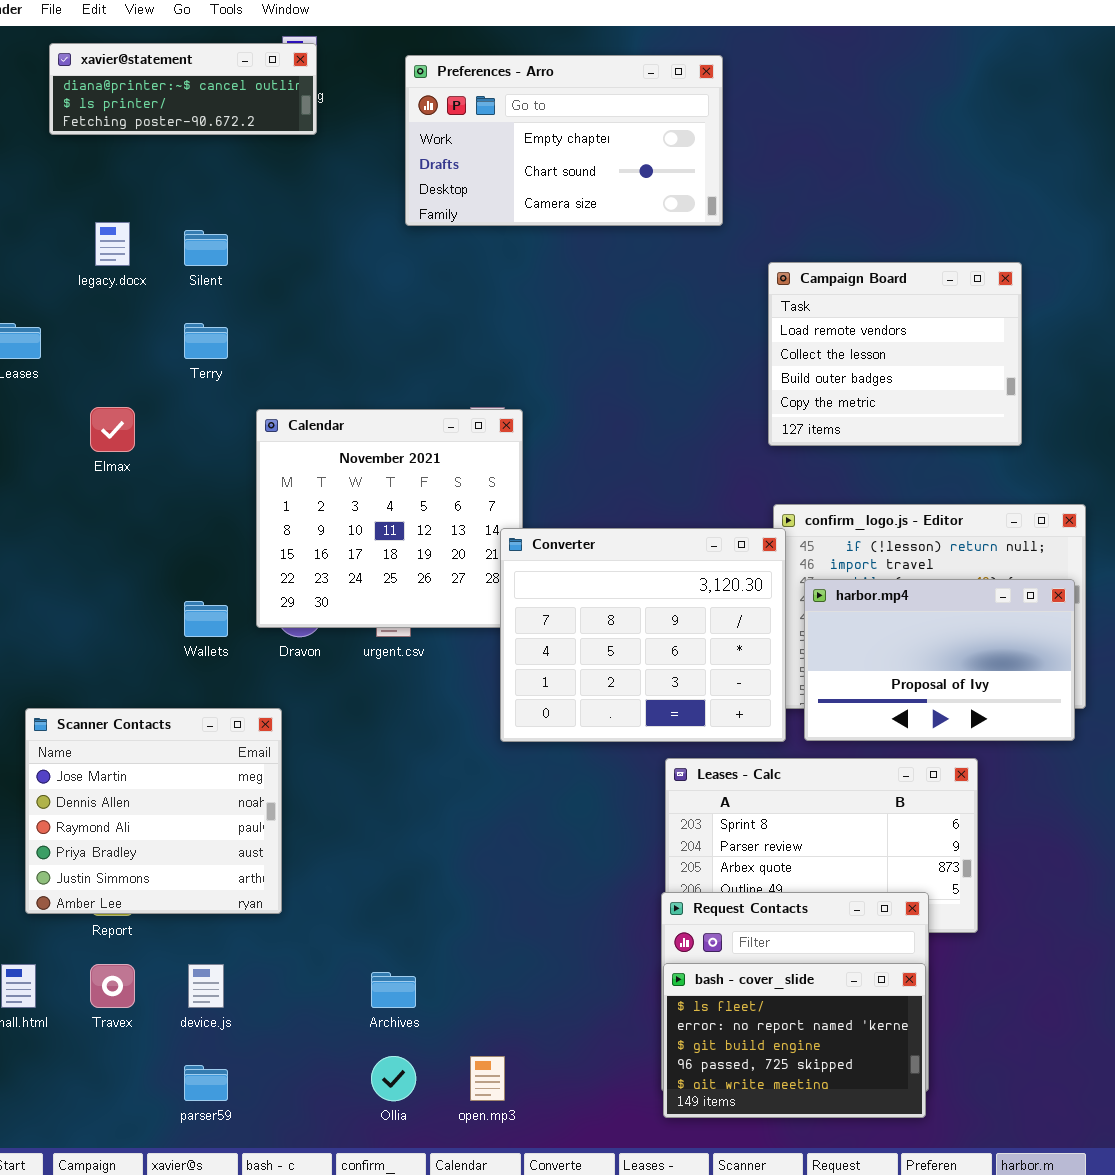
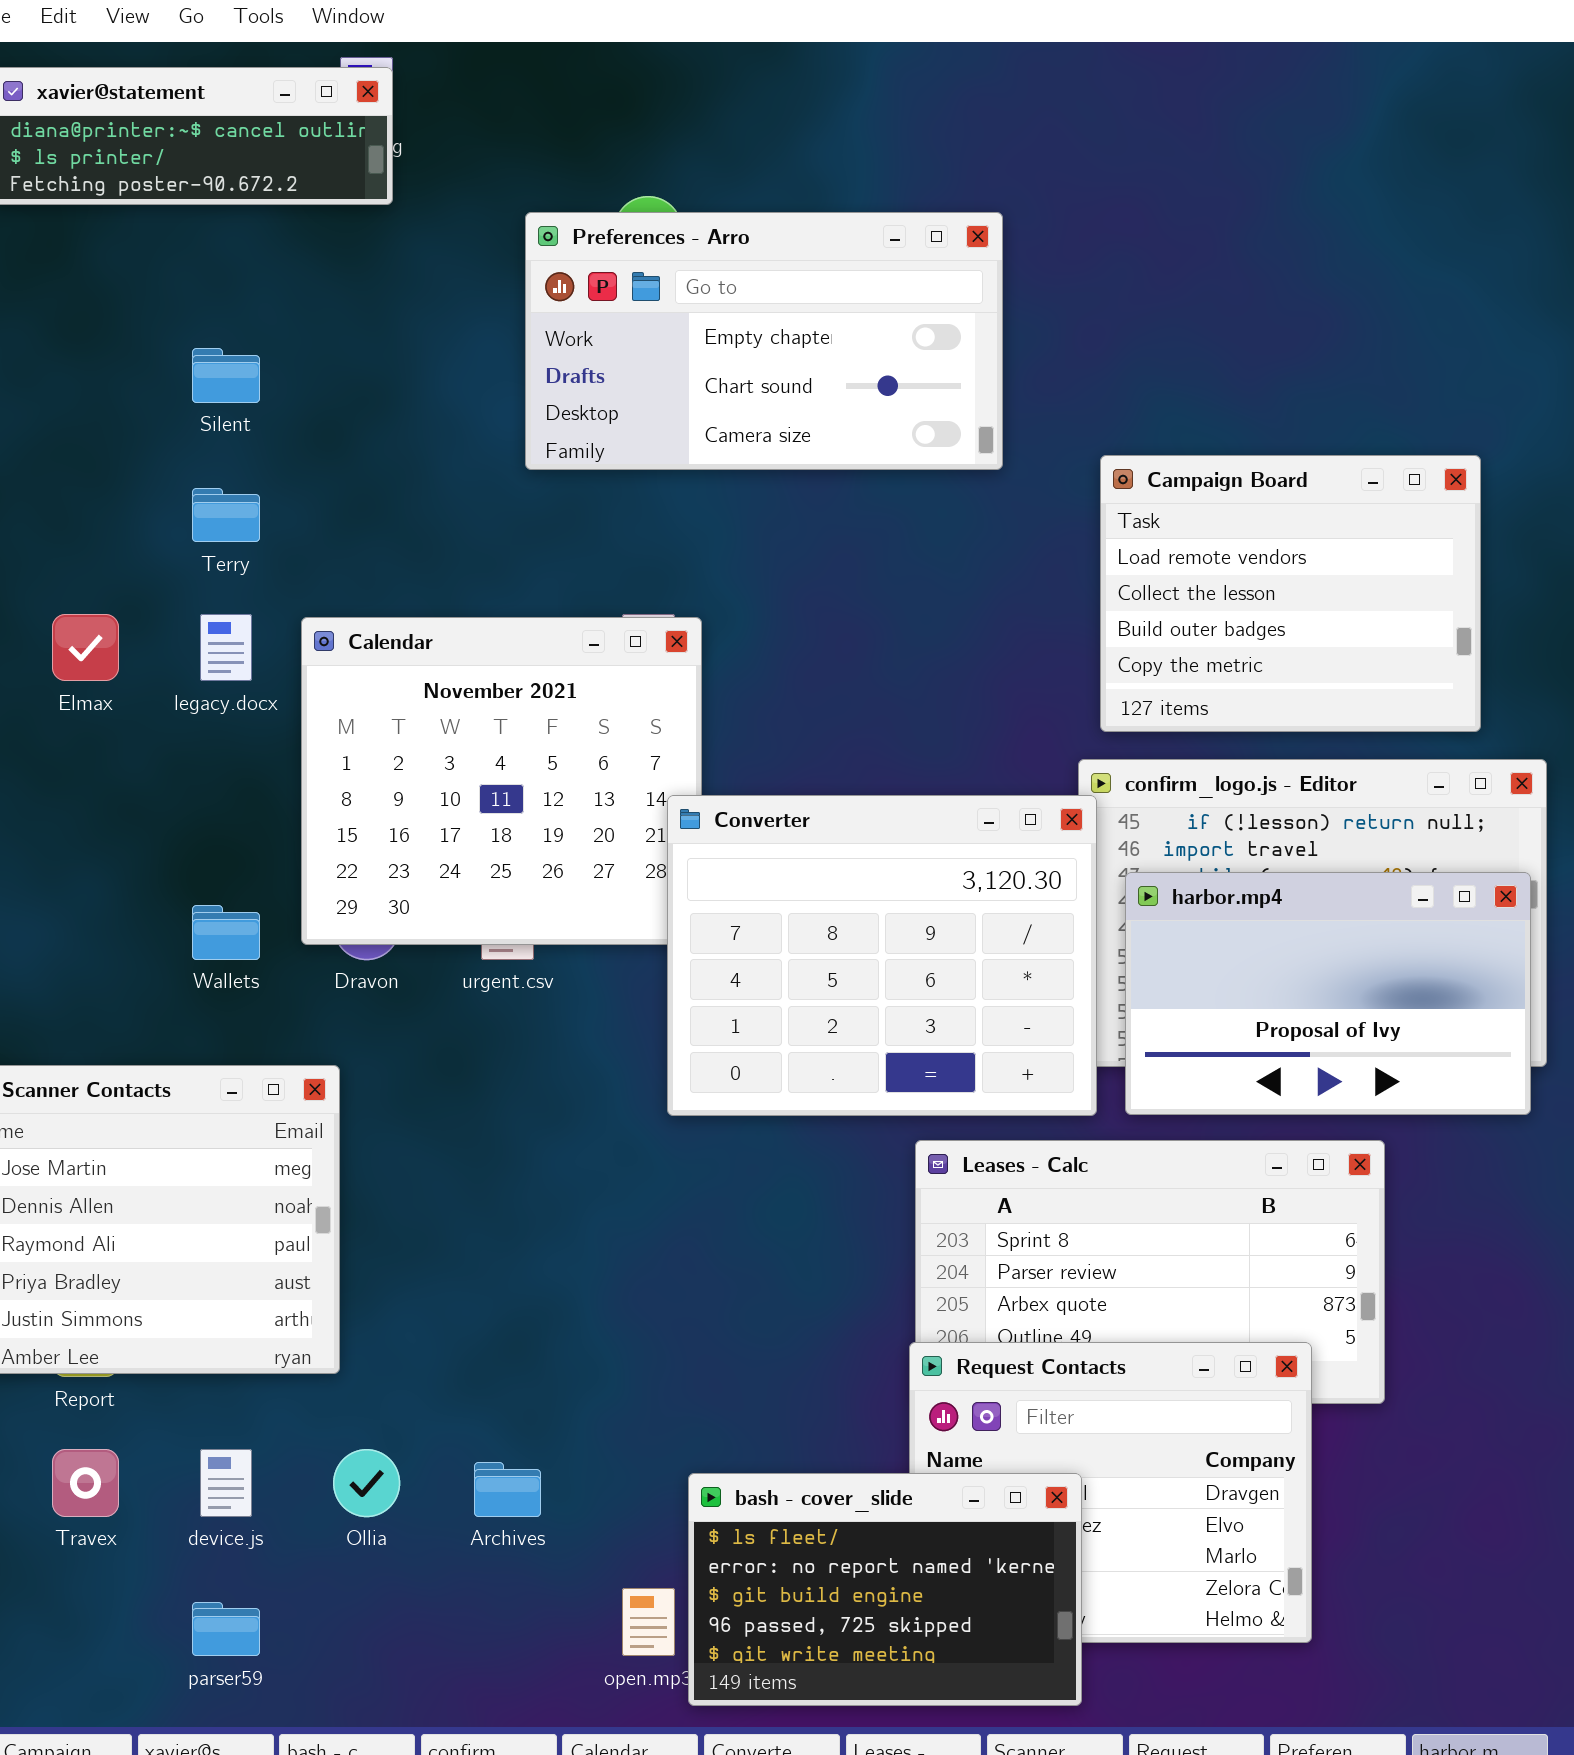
Preferences - Arro: [405,55,723,226] -> [525,212,1003,470], moved
legacy.docx: [95,222,130,266] -> [200,614,252,681], moved
Campaign Board: [768,262,1022,446] -> [1100,455,1481,732], moved
bash - cover_slide: [663,963,926,1118] -> [688,1473,1082,1706], moved
Ollia: [371,1056,416,1101] -> [333,1449,400,1517], moved

